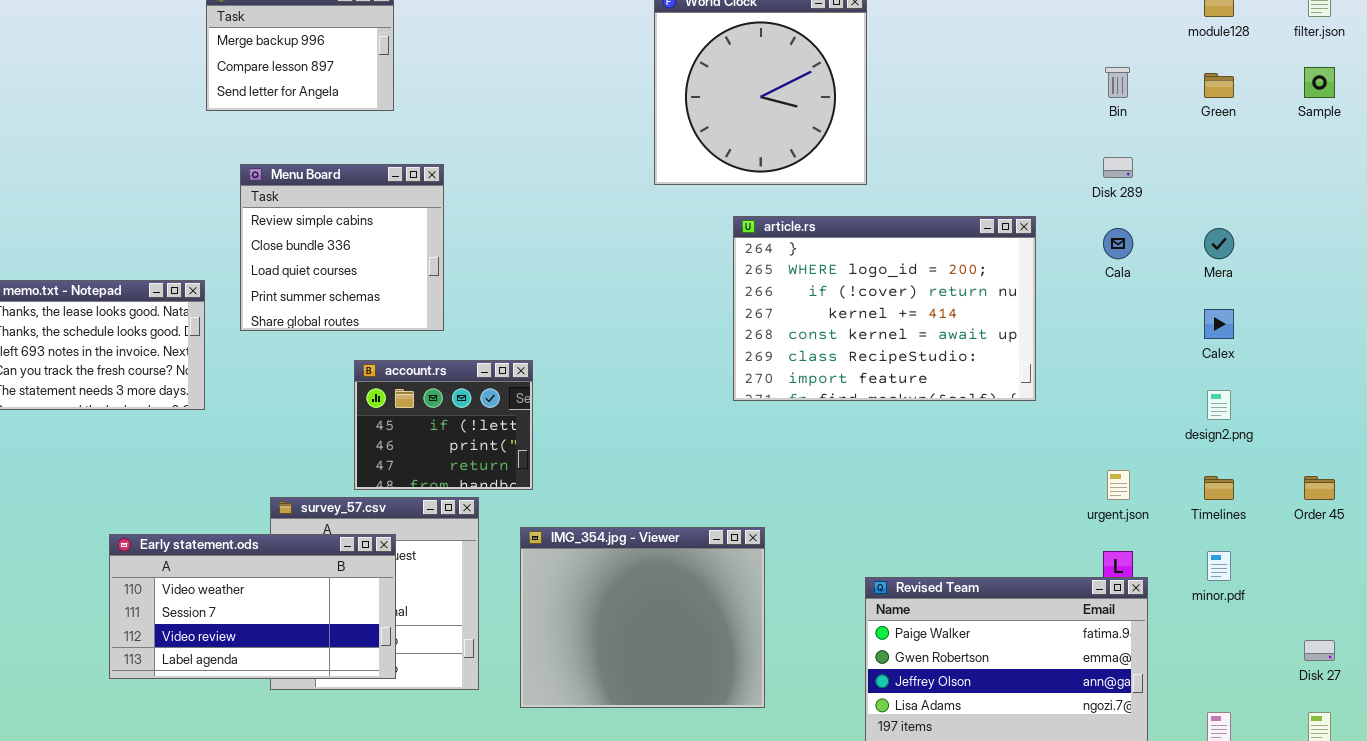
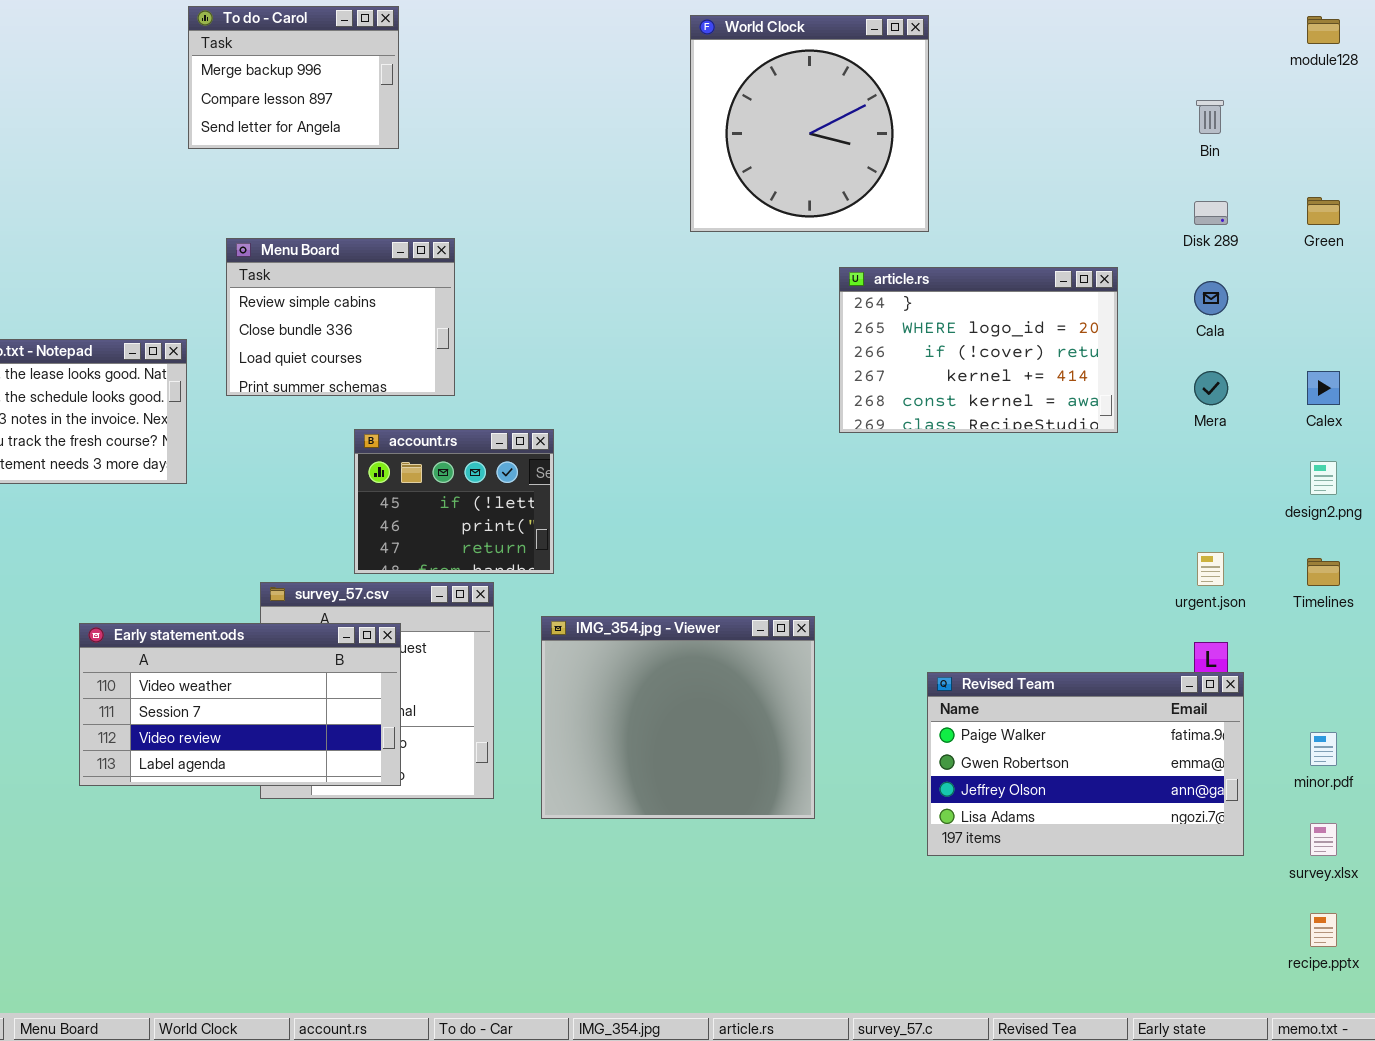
Green: [1204,73,1234,98] -> [1307,197,1340,225], moved
Menu Board: [240,164,444,331] -> [226,238,455,396], resized
article.rs: [733,216,1036,401] -> [839,267,1118,433], resized
Mera: [1204,228,1234,259] -> [1194,371,1228,405], moved
minor.pdf: [1207,551,1231,581] -> [1310,732,1337,766], moved

